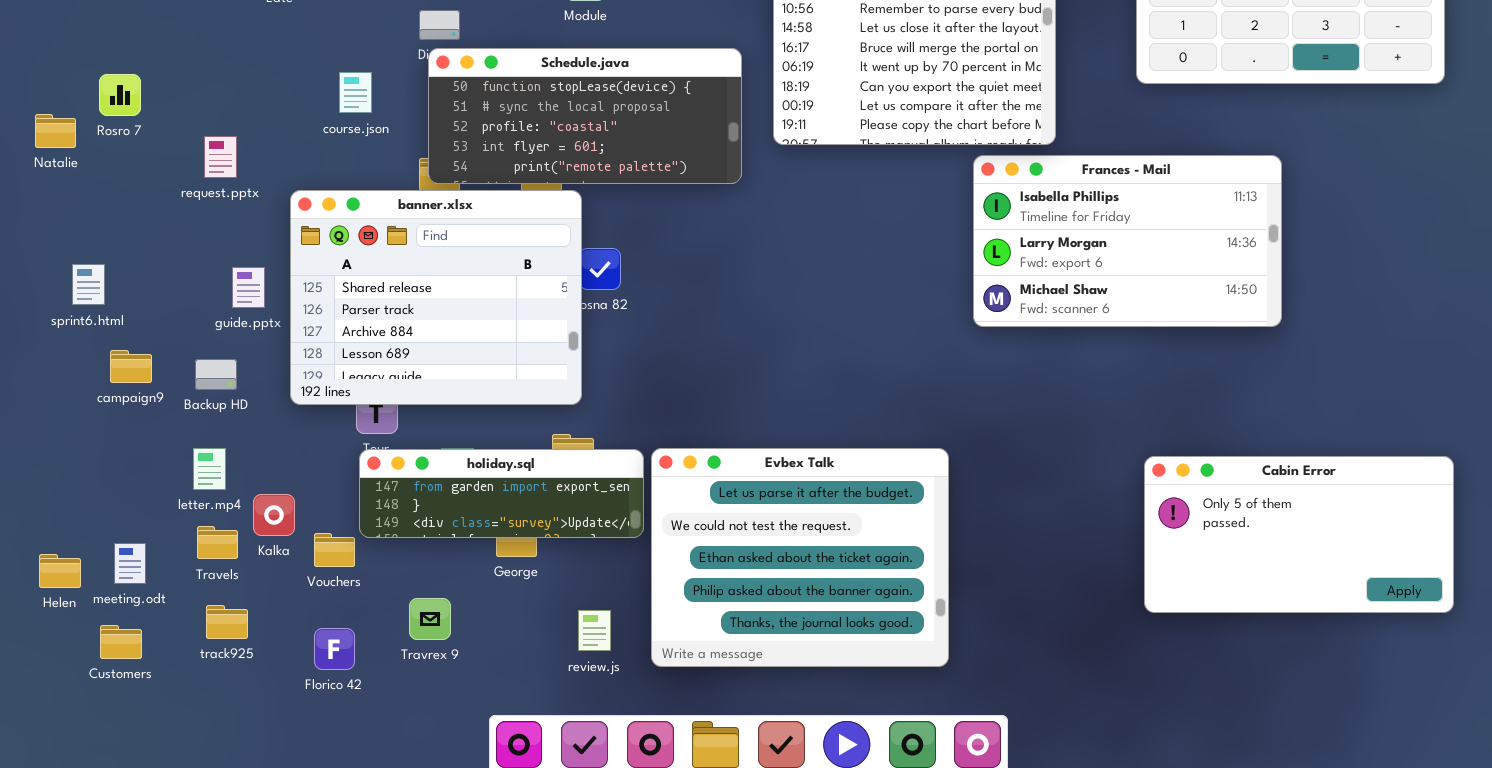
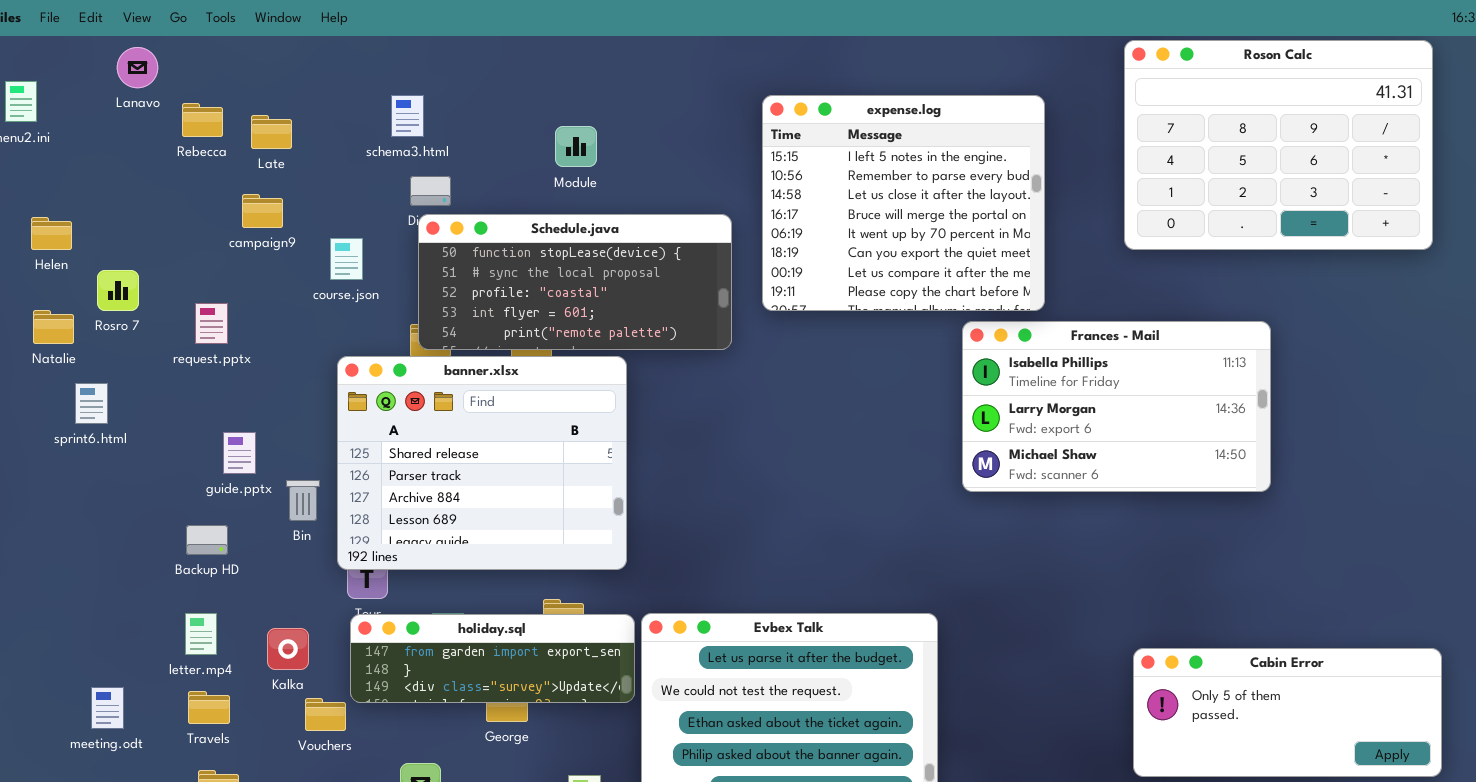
Rosro 7: [99,74,141,116] -> [97,270,139,311], moved
Natalie: [35,114,76,148] -> [33,310,74,344], moved
banner.xlsx: [290,190,582,405] -> [337,356,627,570], moved
sprint6.html: [72,264,105,305] -> [75,383,108,424], moved
campaign9: [110,350,152,383] -> [242,194,283,228], moved
Cabin Error: [1144,456,1454,613] -> [1133,648,1442,777], resized
Kalka: [253,494,295,536] -> [267,628,309,670], moved
meeting.odt: [114,543,146,584] -> [91,687,124,729], moved
Helen: [39,554,81,588] -> [31,217,72,250], moved

